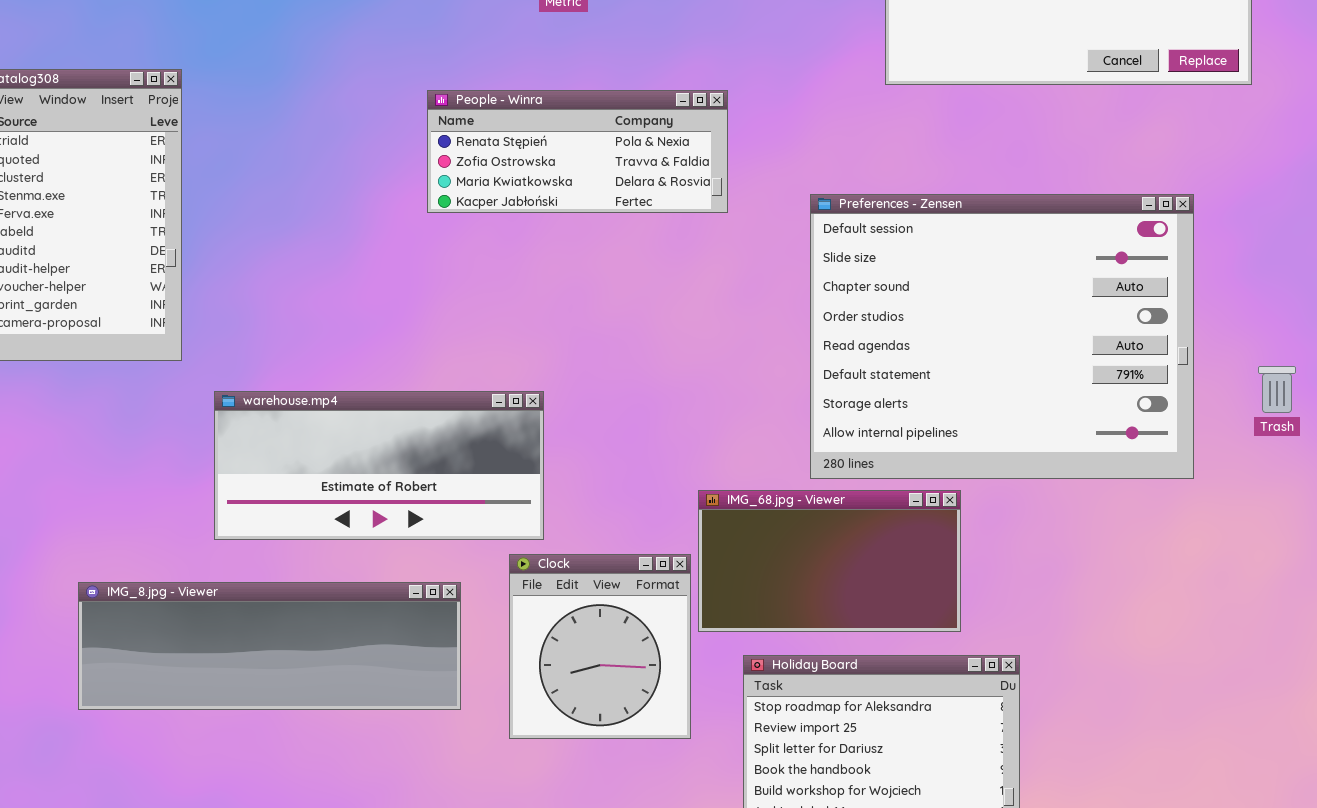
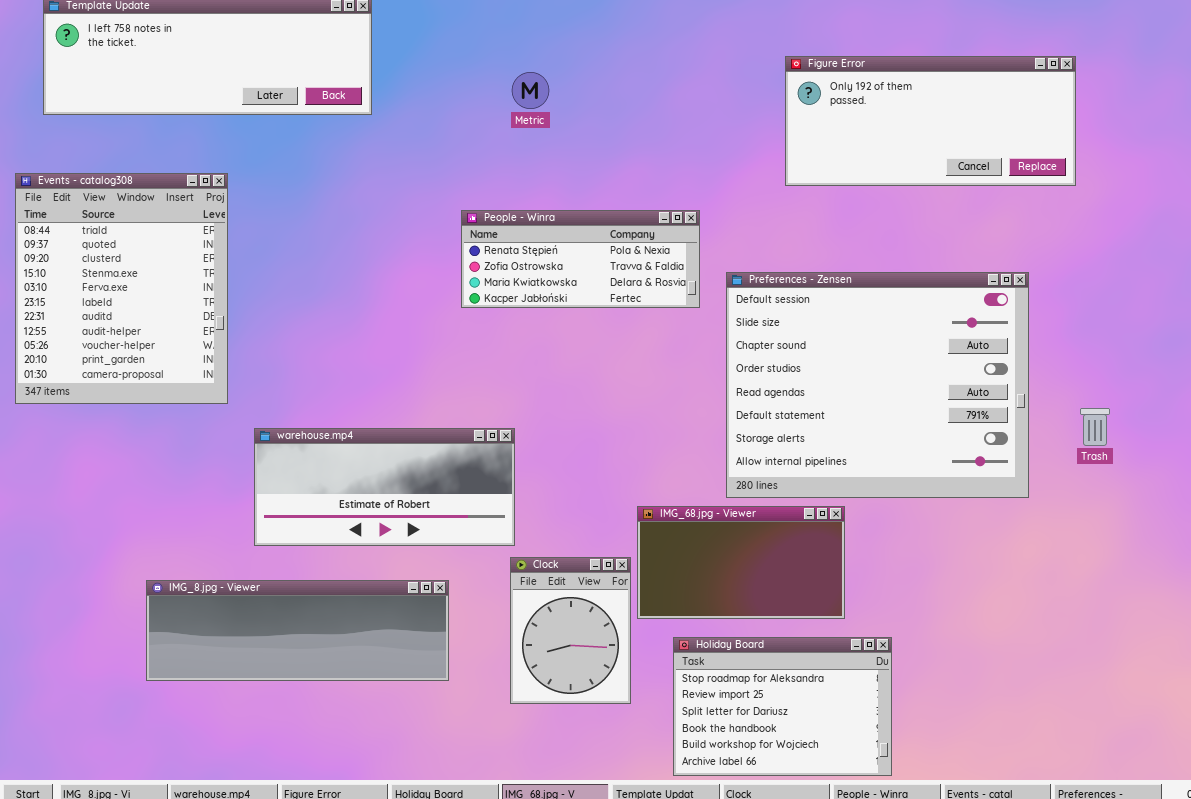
People - Winra: [427,90,728,213] -> [461,210,700,308], moved
Clock: [509,554,691,739] -> [510,557,631,704], resized

